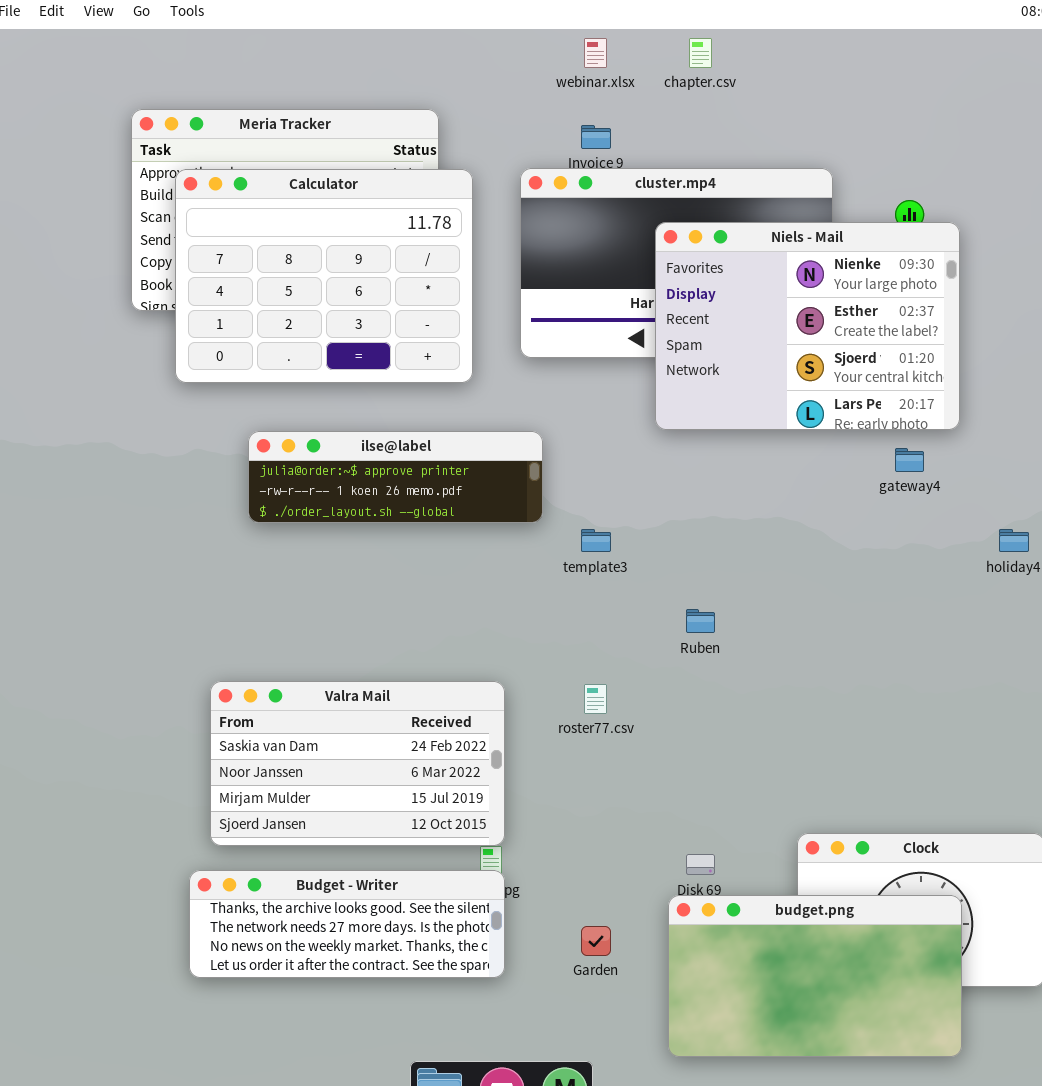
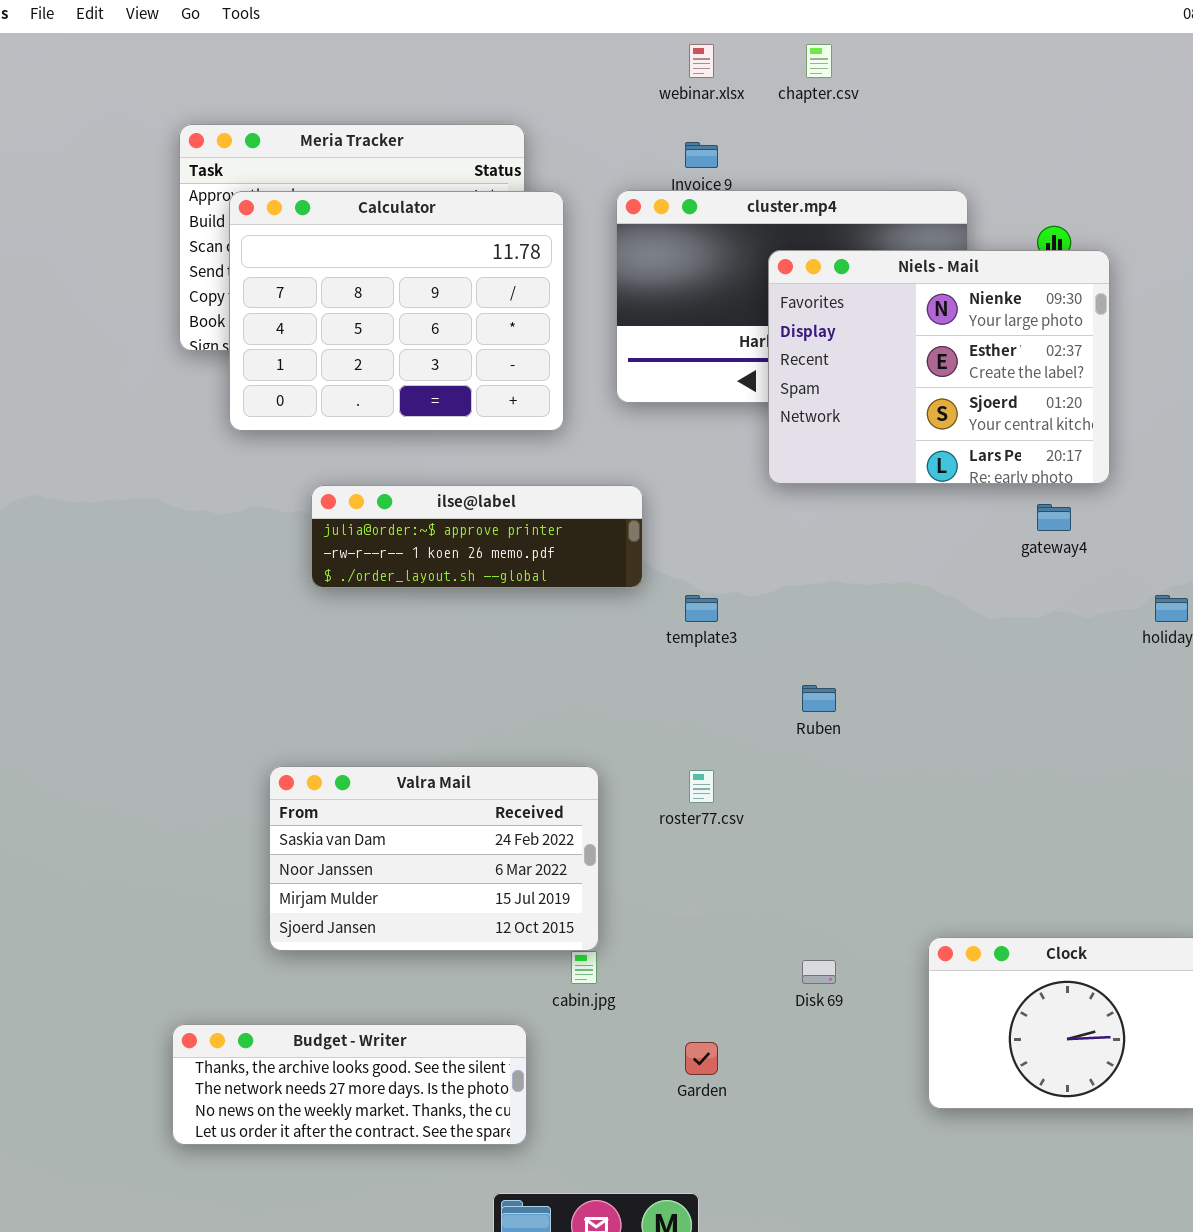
Budget - Writer: [189,870,505,978] -> [172,1024,527,1145], moved
budget.png: [668,895,962,1057] -> none, closed

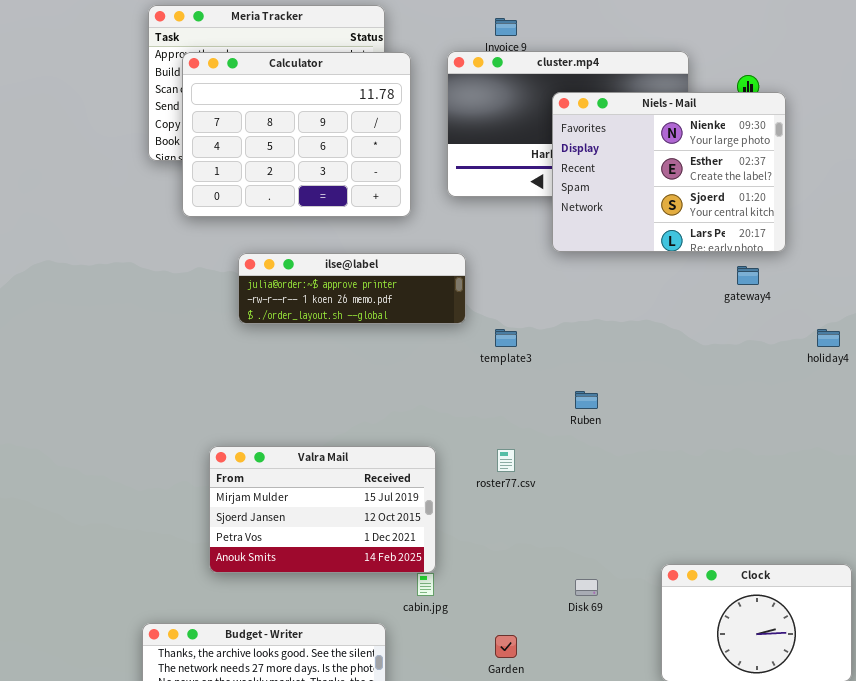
Valra Mail: [269,766,599,951] -> [209,446,436,573], scrolled down 2 rows

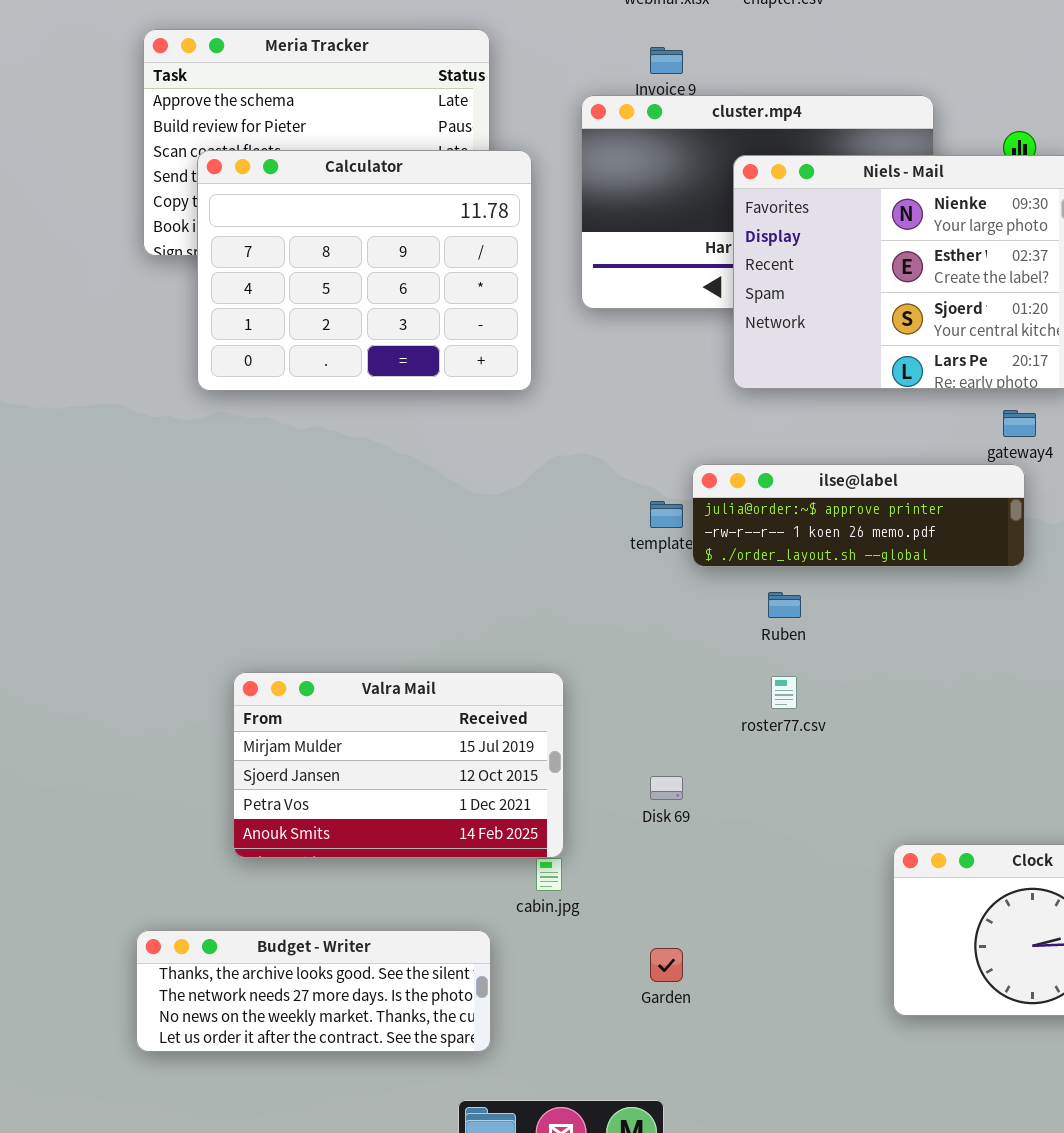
Calculator: [182,52,411,217] -> [197,150,532,391], moved
ilse@label: [238,253,466,324] -> [692,464,1025,567], moved
roster77.csv: [497,449,515,472] -> [771,676,797,709], moved
Disk 69: [575,579,598,596] -> [650,776,683,800], moved

